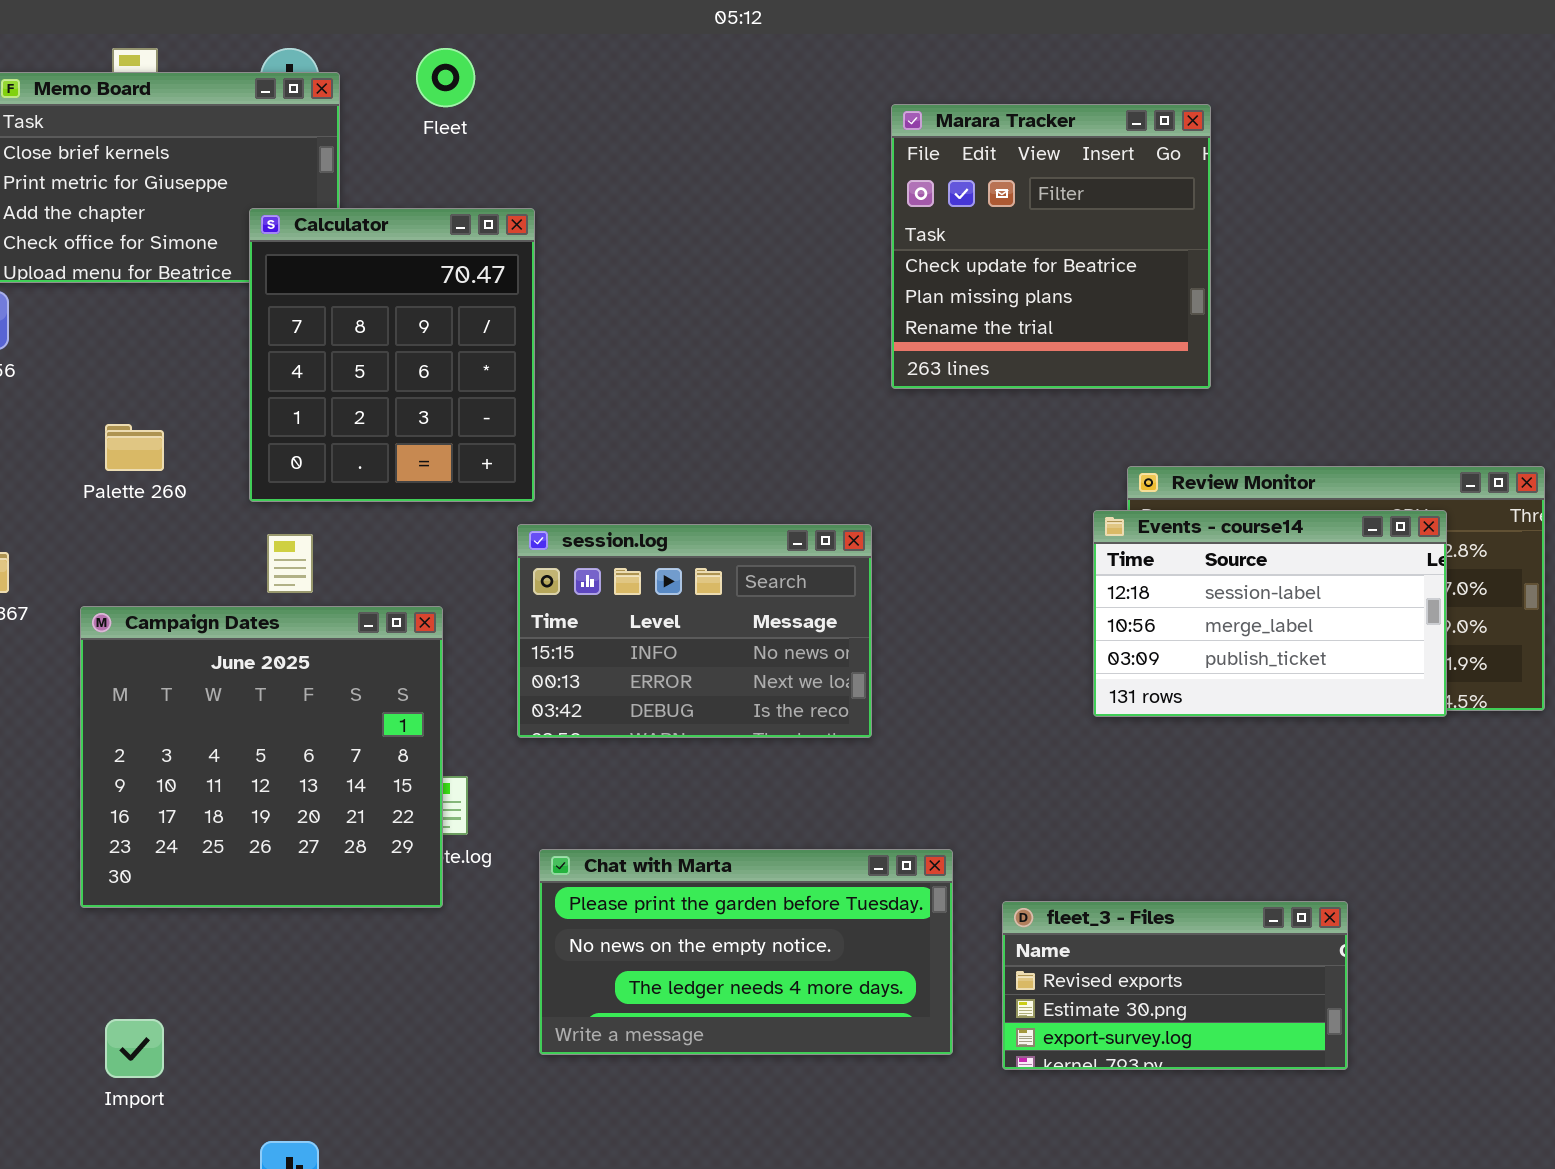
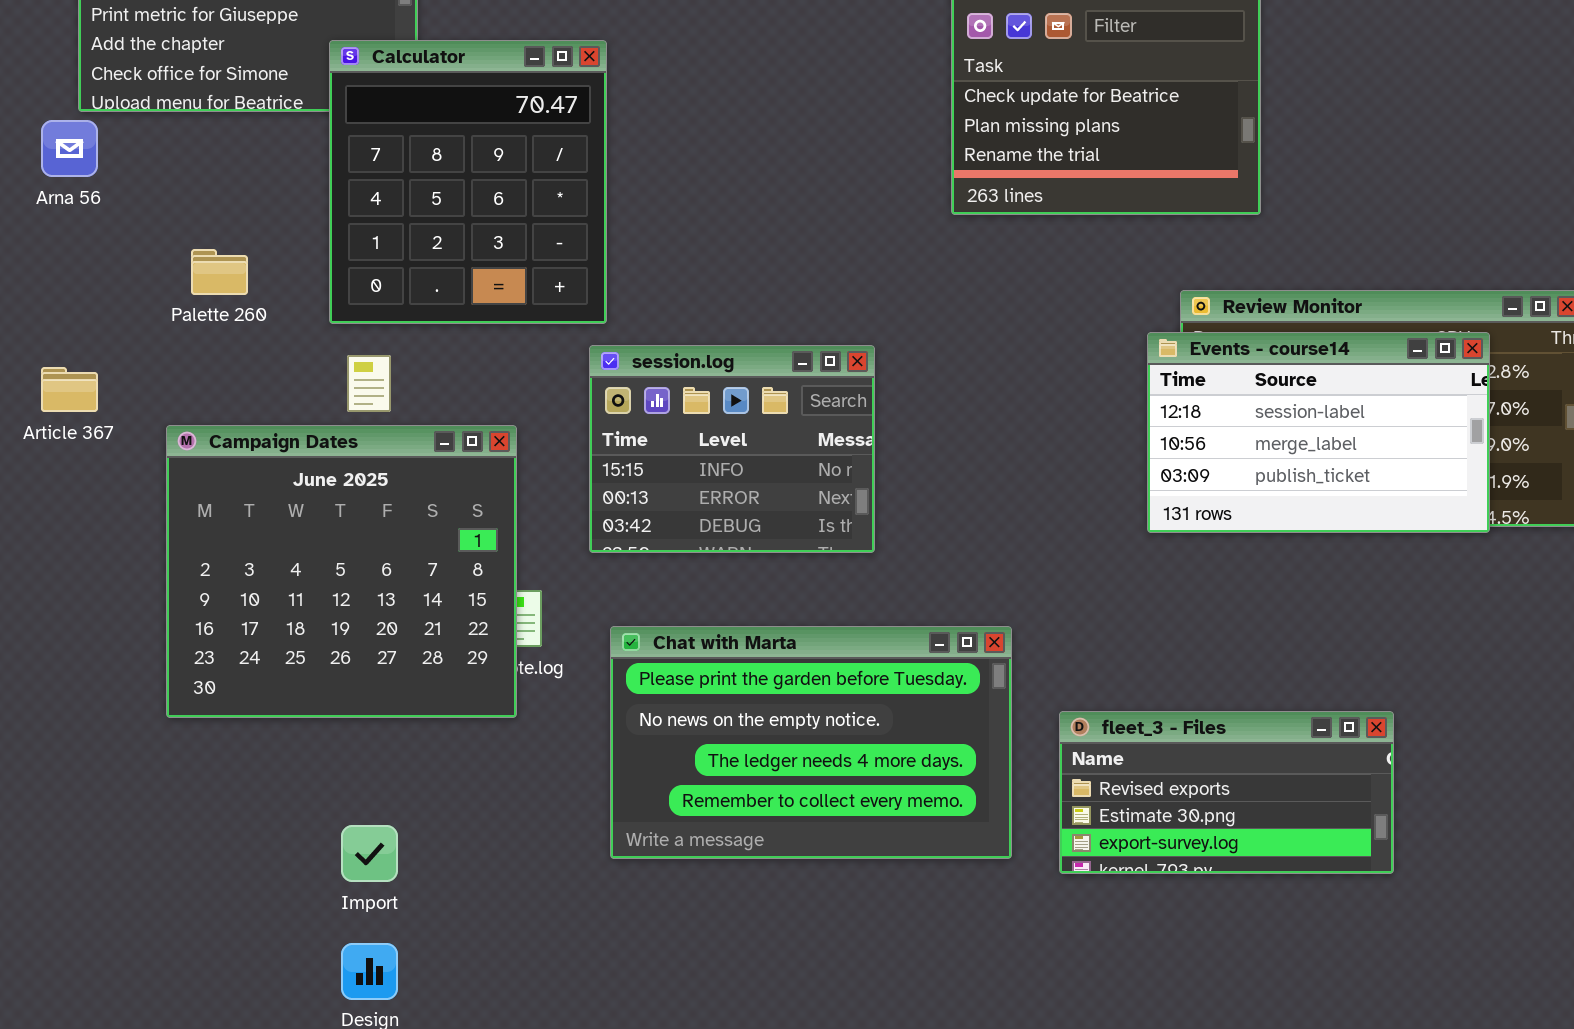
session.log: [517,524,872,738] -> [589,345,875,553], resized
Chat with Marta: [539,849,953,1055] -> [610,626,1012,859], resized
Import: [105,1019,164,1078] -> [341,825,398,882], moved

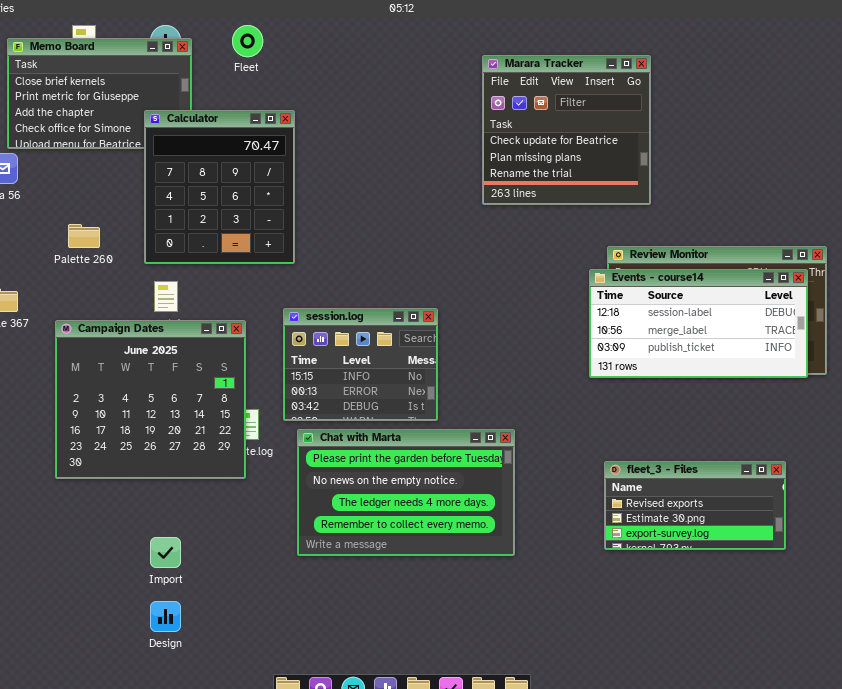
Events - course14: [1147,332,1490,533] -> [589,269,808,378], resized
session.log: [589,345,875,553] -> [283,308,438,421], moved
fleet_3 - Files: [1059,711,1394,874] -> [604,461,786,550], moved

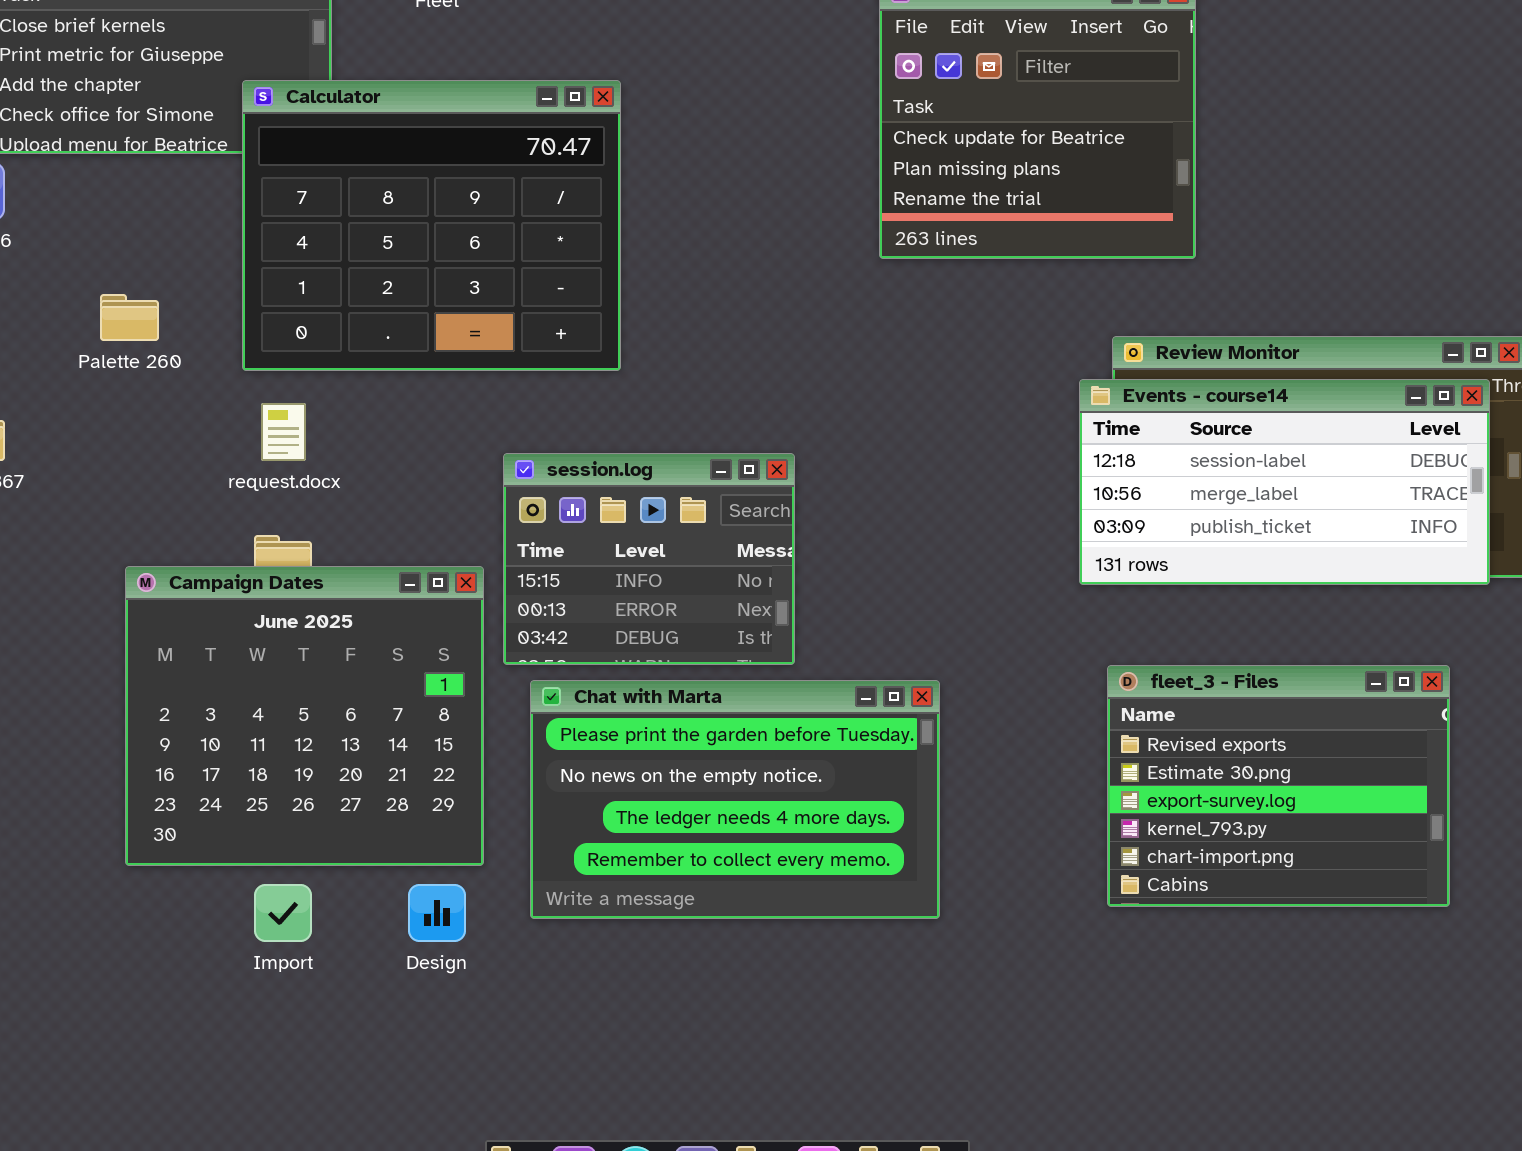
Calculator: [144,110,295,264] -> [242,80,621,371], resized
Campaign Dates: [55,320,246,479] -> [125,566,484,866], moved
fleet_3 - Files: [604,461,786,550] -> [1107,665,1450,907], resized
Design: [150,601,181,632] -> [408,884,466,942], moved

